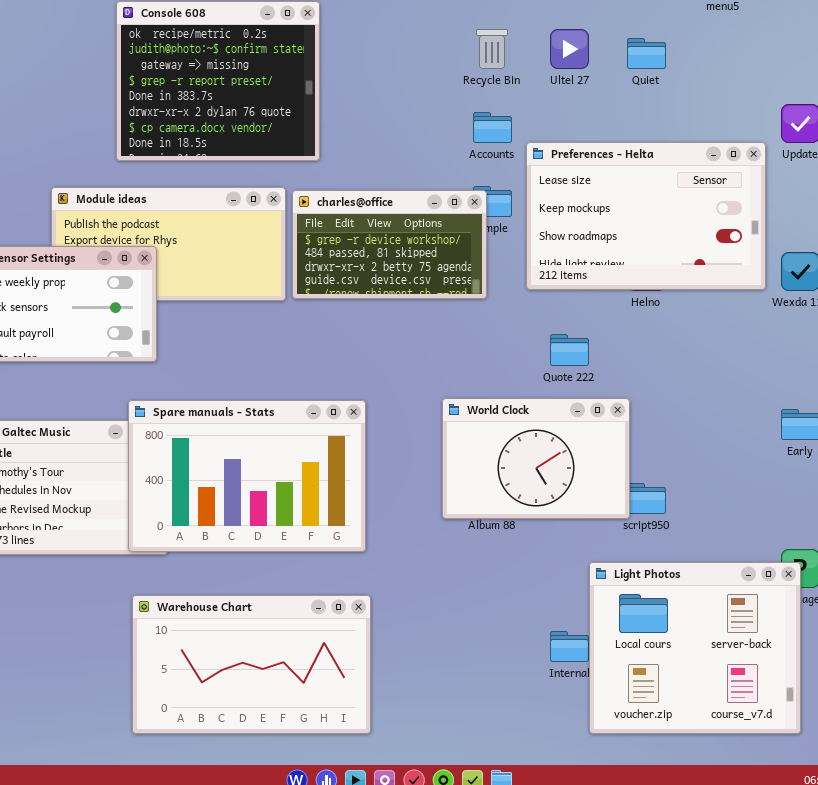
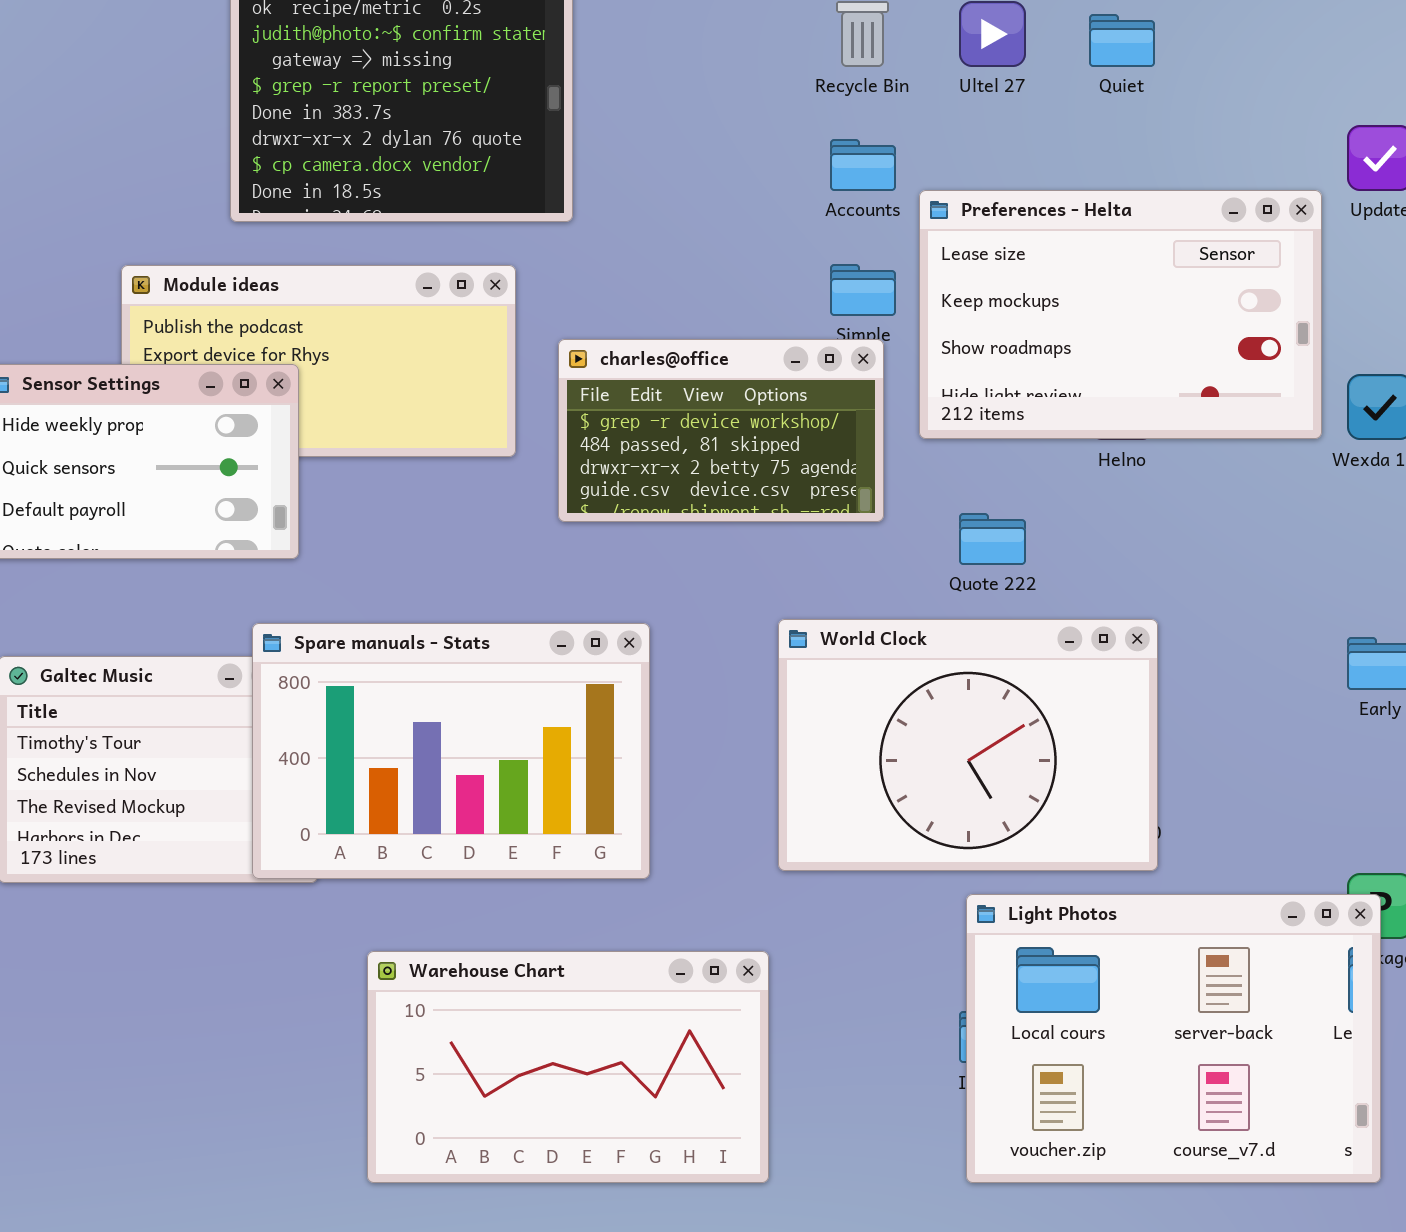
charles@office: [292,190,487,299] -> [558,339,884,522], moved
World Clock: [442,398,630,519] -> [778,619,1158,871], resized
Light Photos: [589,562,801,734] -> [966,894,1381,1183], resized
Warehouse Chart: [132,595,371,734] -> [367,951,769,1183], moved

